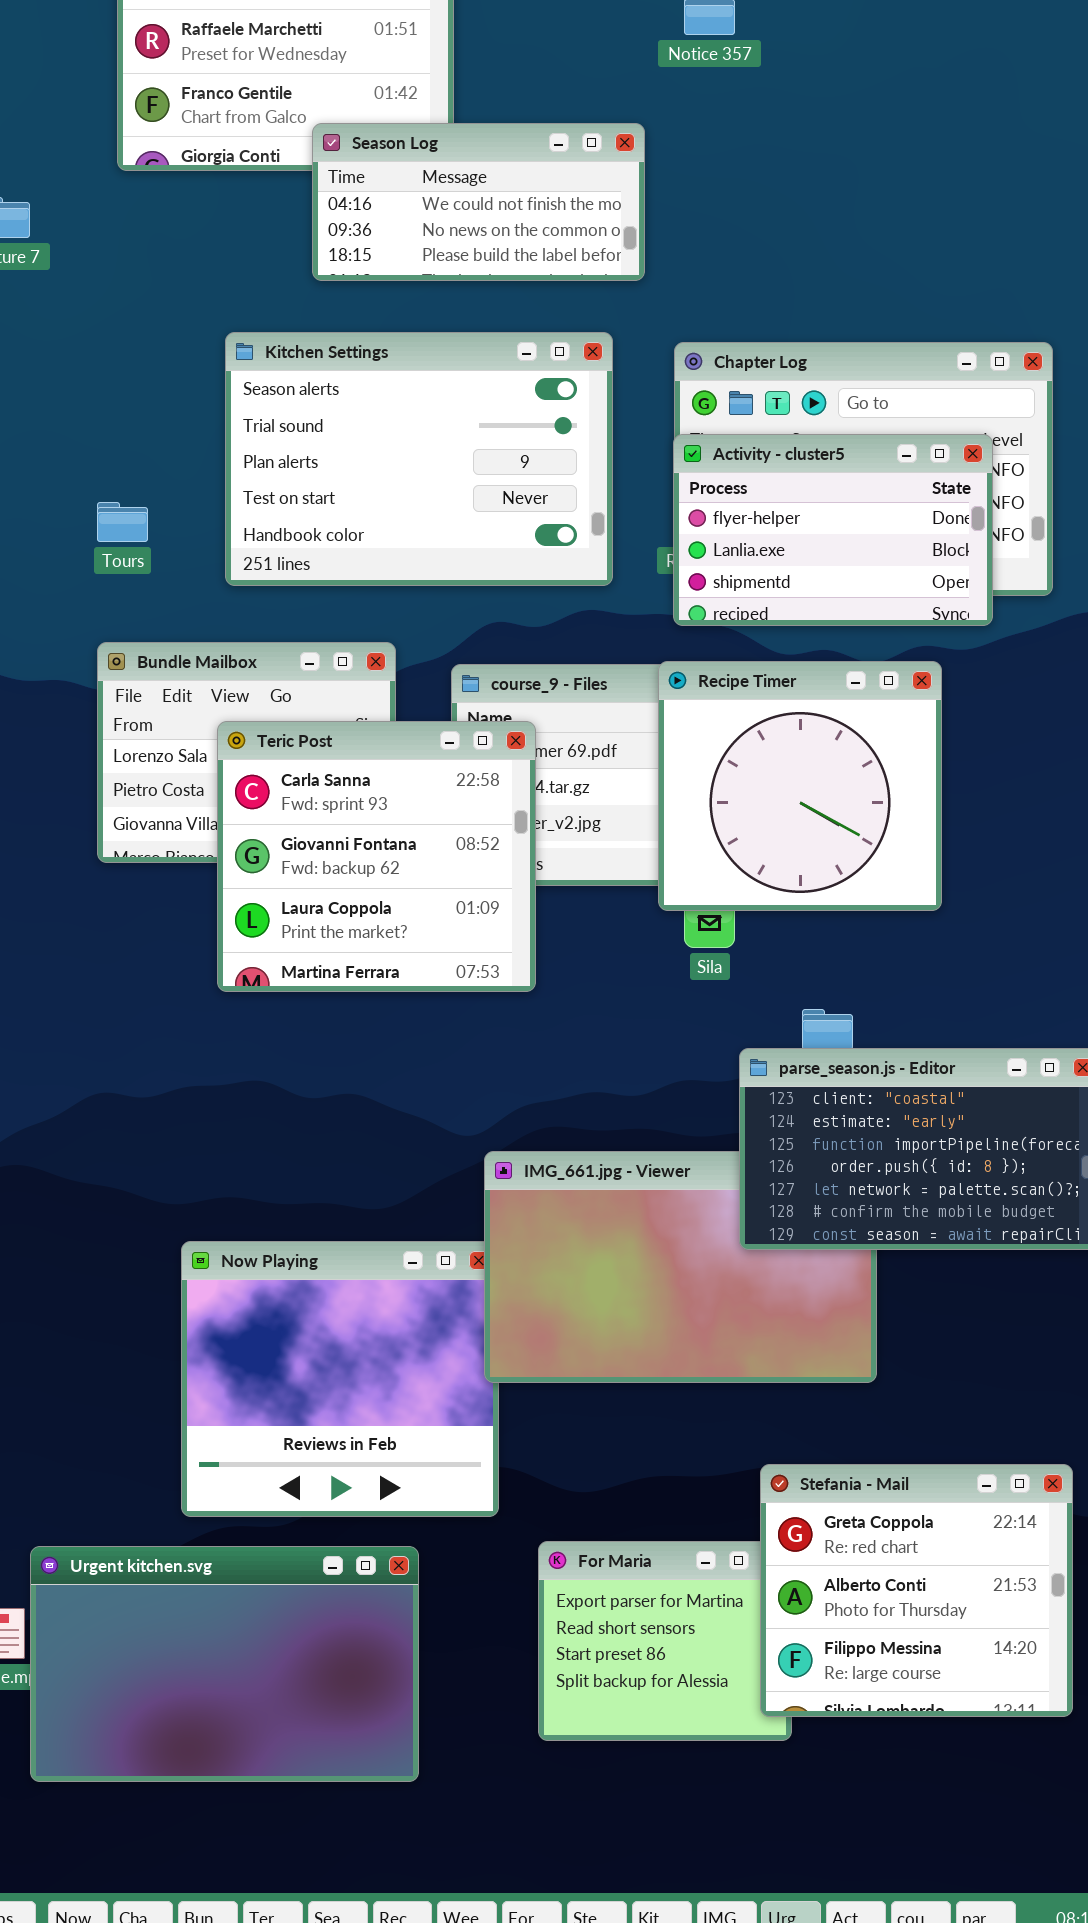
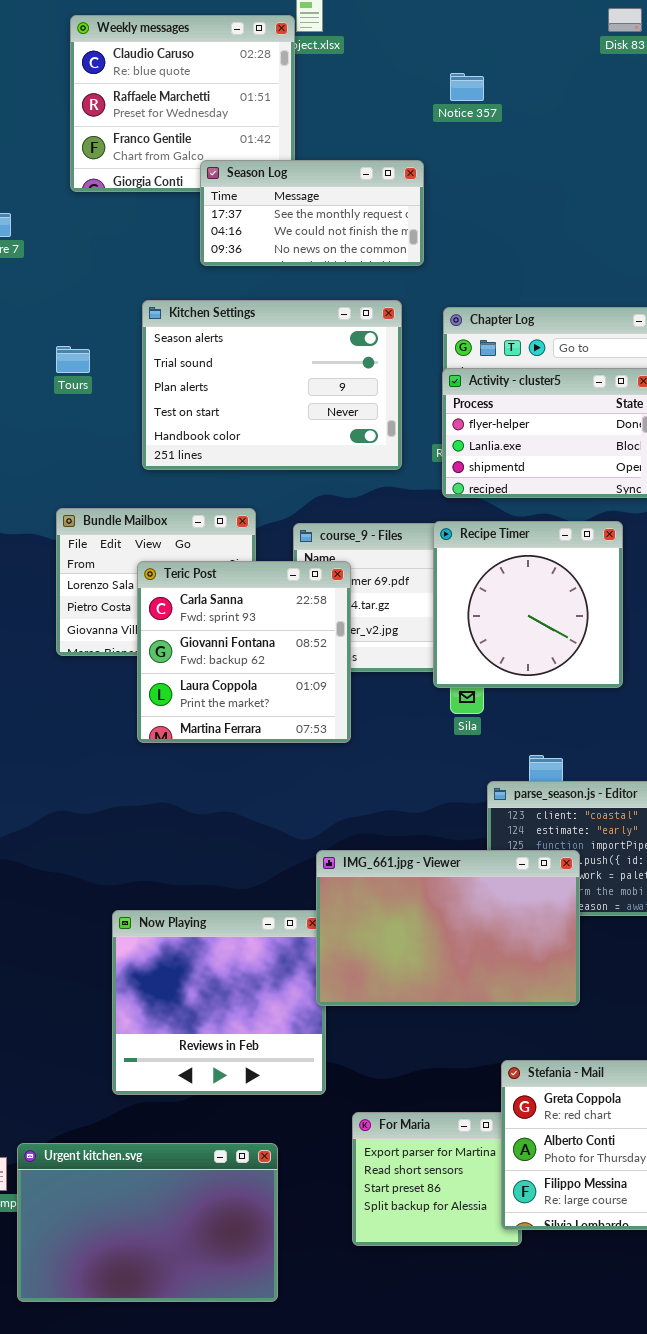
Season Log: [312,123,645,281] -> [200,160,424,266], scrolled up 1 row
Tours: [97,502,148,542] -> [56,346,90,373], moved
IMG_661.jpg - Viewer: [484,1151,877,1383] -> [316,850,580,1006], raised
Urgent kitchen.svg: [30,1546,419,1782] -> [17,1143,278,1302], moved

